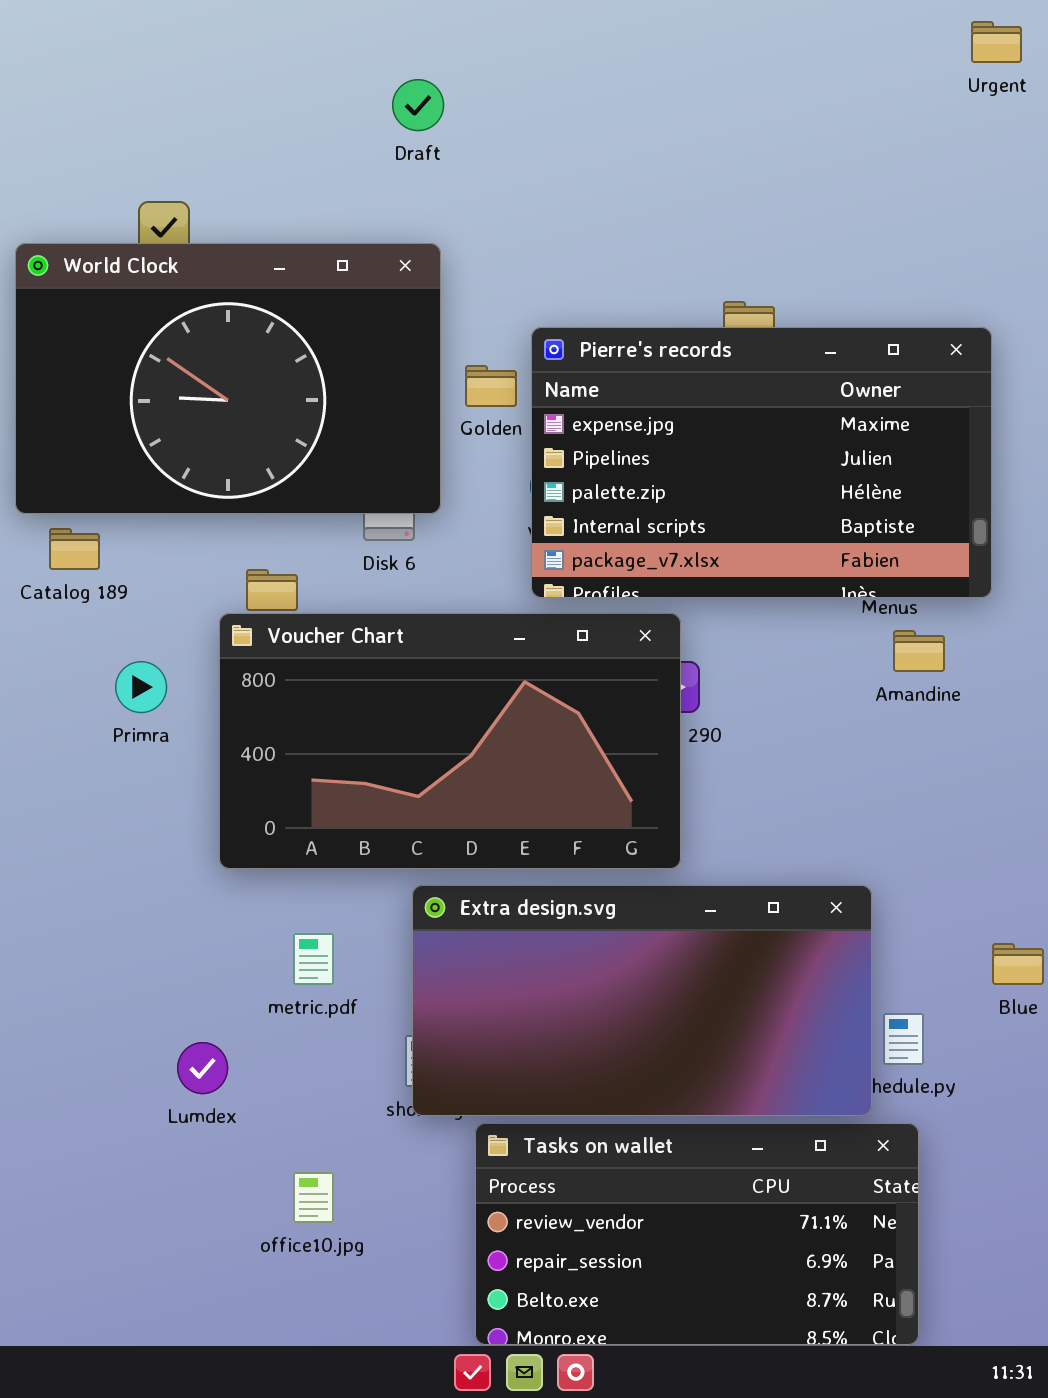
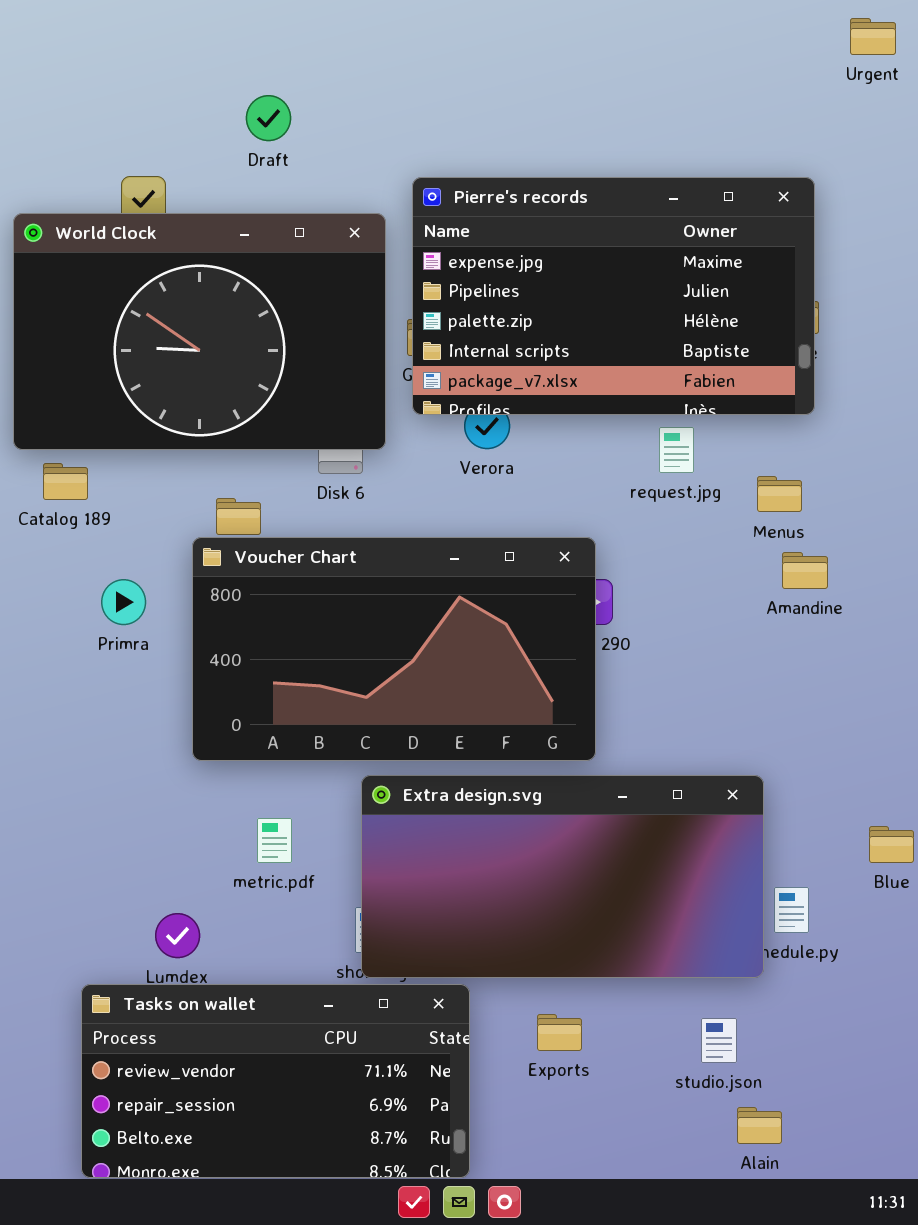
Draft: [392,79,444,131] -> [246,95,291,141], moved
Pierre's records: [531,327,992,598] -> [412,177,815,415], moved
Tasks on wallet: [475,1123,919,1345] -> [81,984,470,1178], moved

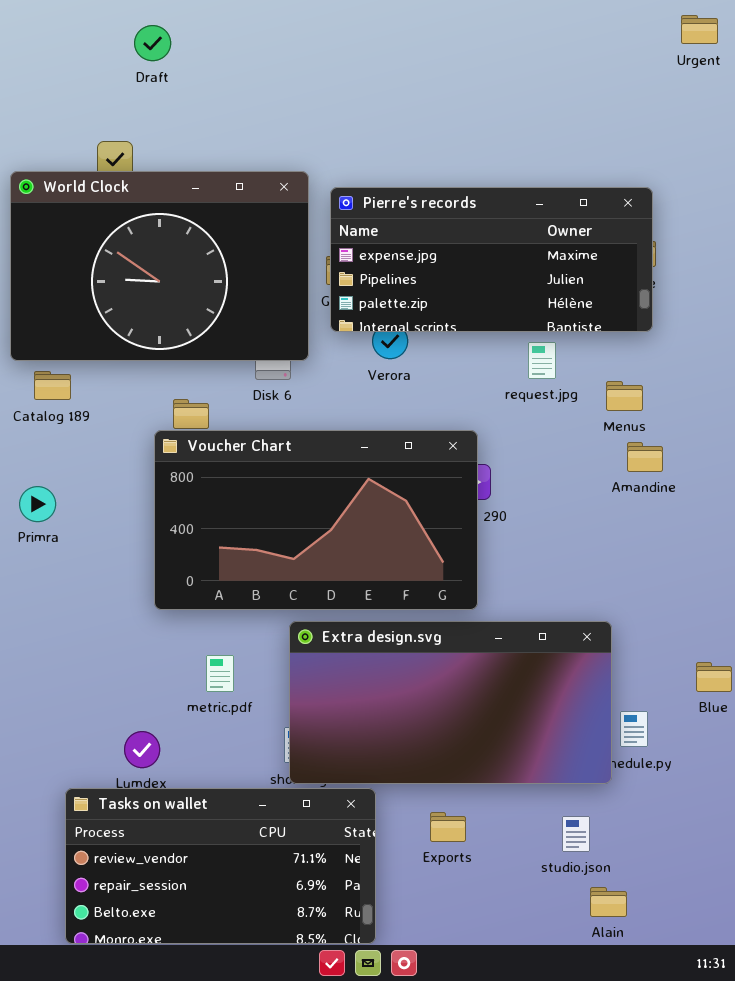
Draft: [246,95,291,141] -> [134,25,171,61], moved
Pierre's records: [412,177,815,415] -> [330,187,653,332], resized
Primra: [101,579,146,625] -> [19,486,56,522], moved

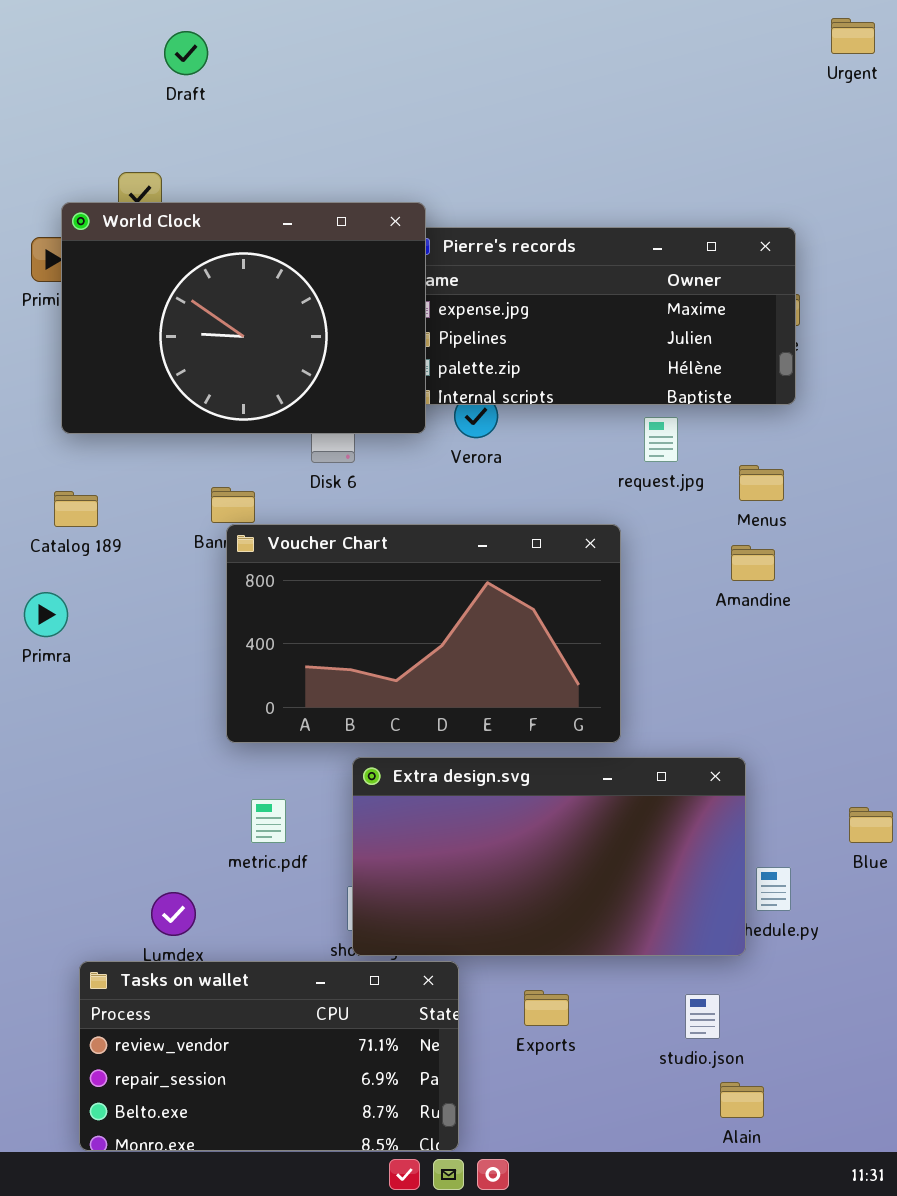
World Clock: [10,171,309,361] -> [61,202,426,434], moved
Catalog 189: [34,371,71,400] -> [54,491,98,527], moved
Voucher Chart: [154,430,478,610] -> [226,524,621,743], moved
Amandine: [627,442,663,472] -> [731,545,775,581], moved

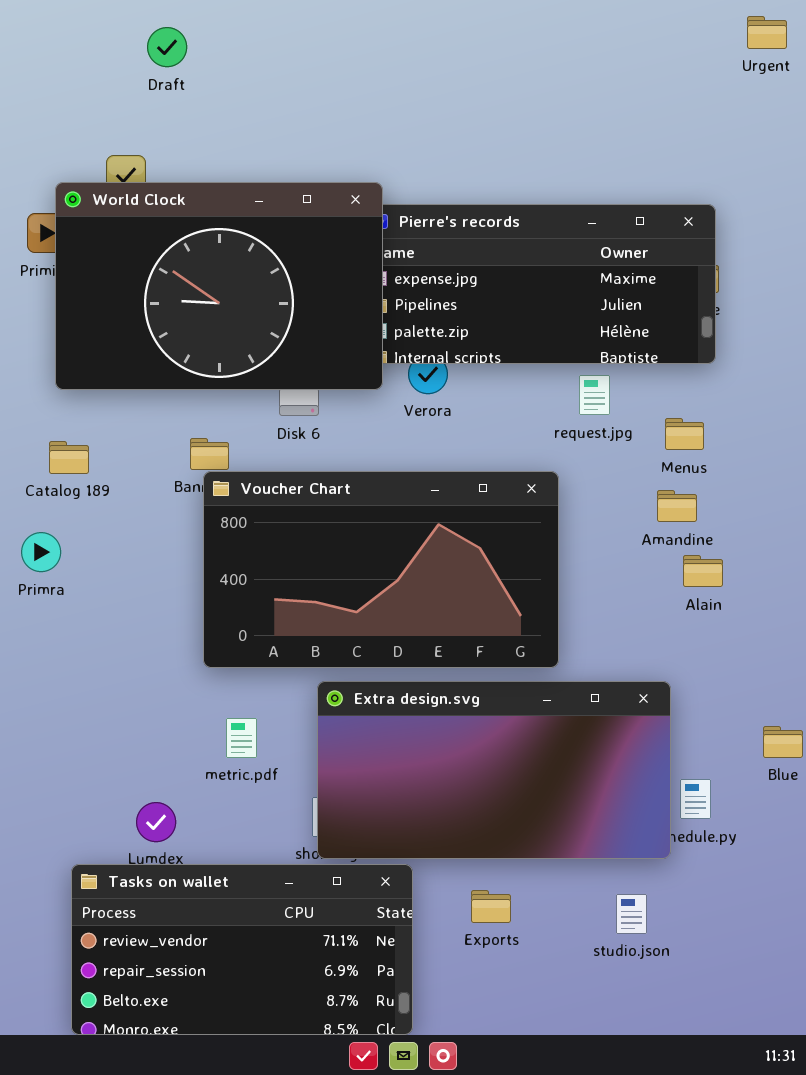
Alain: [720,1082,764,1118] -> [683,555,723,587], moved

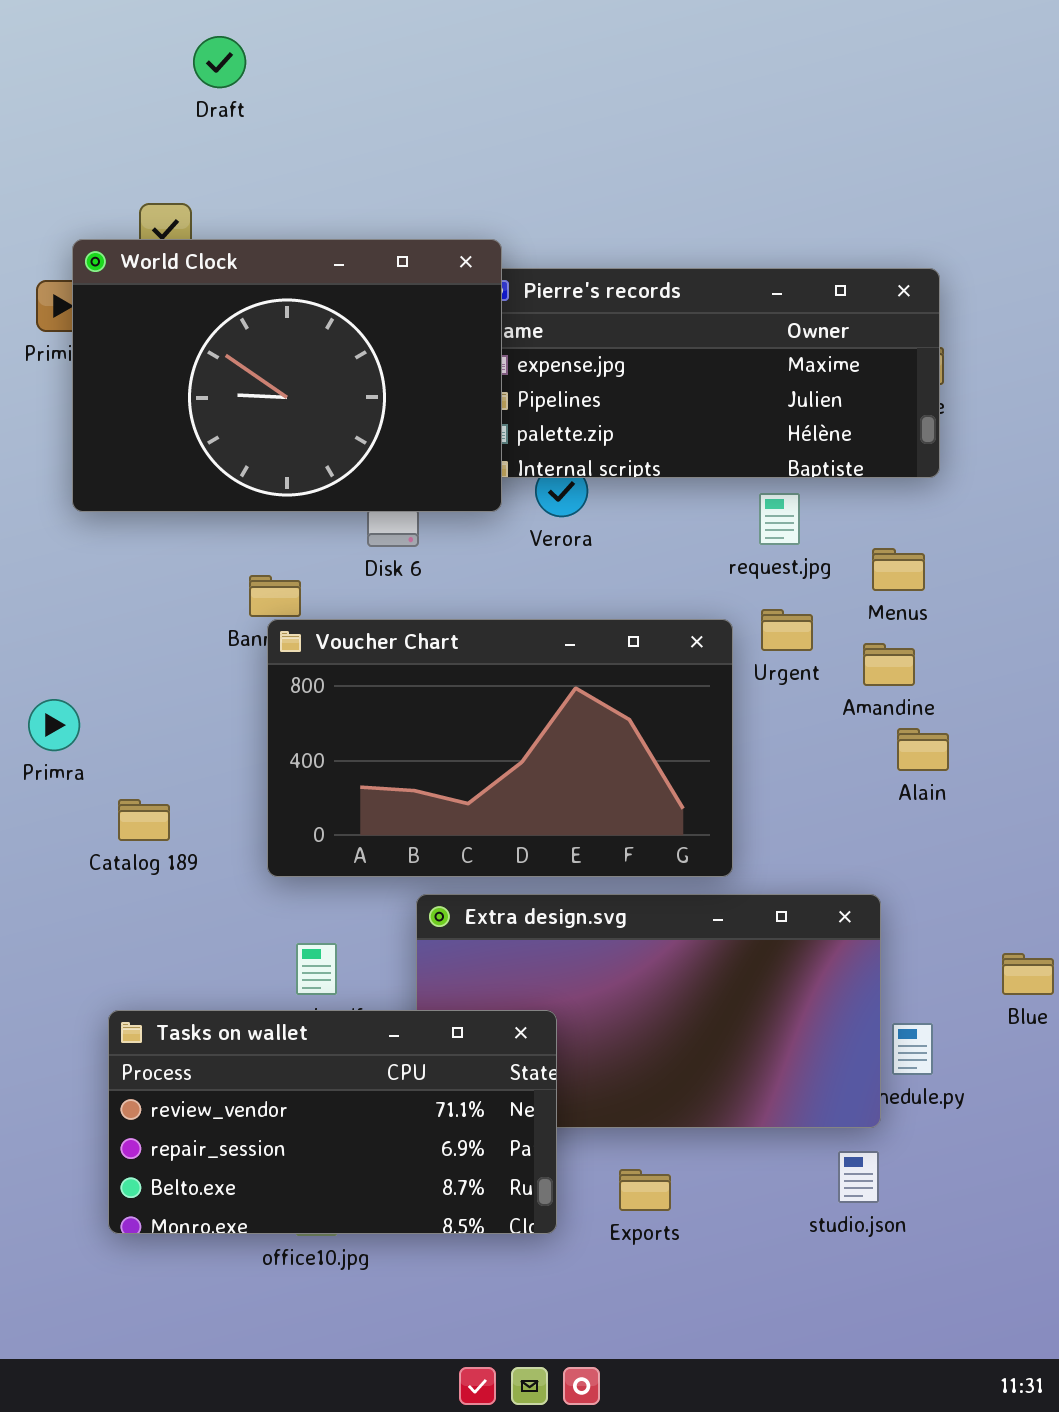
Urgent: [747,16,787,49] -> [761,609,813,651], moved
Catalog 189: [49,441,89,474] -> [118,799,170,841], moved
Tasks on wallet: [71,864,413,1035] -> [108,1010,557,1234], moved
studio.json: [616,894,647,934] -> [838,1151,879,1203], moved

